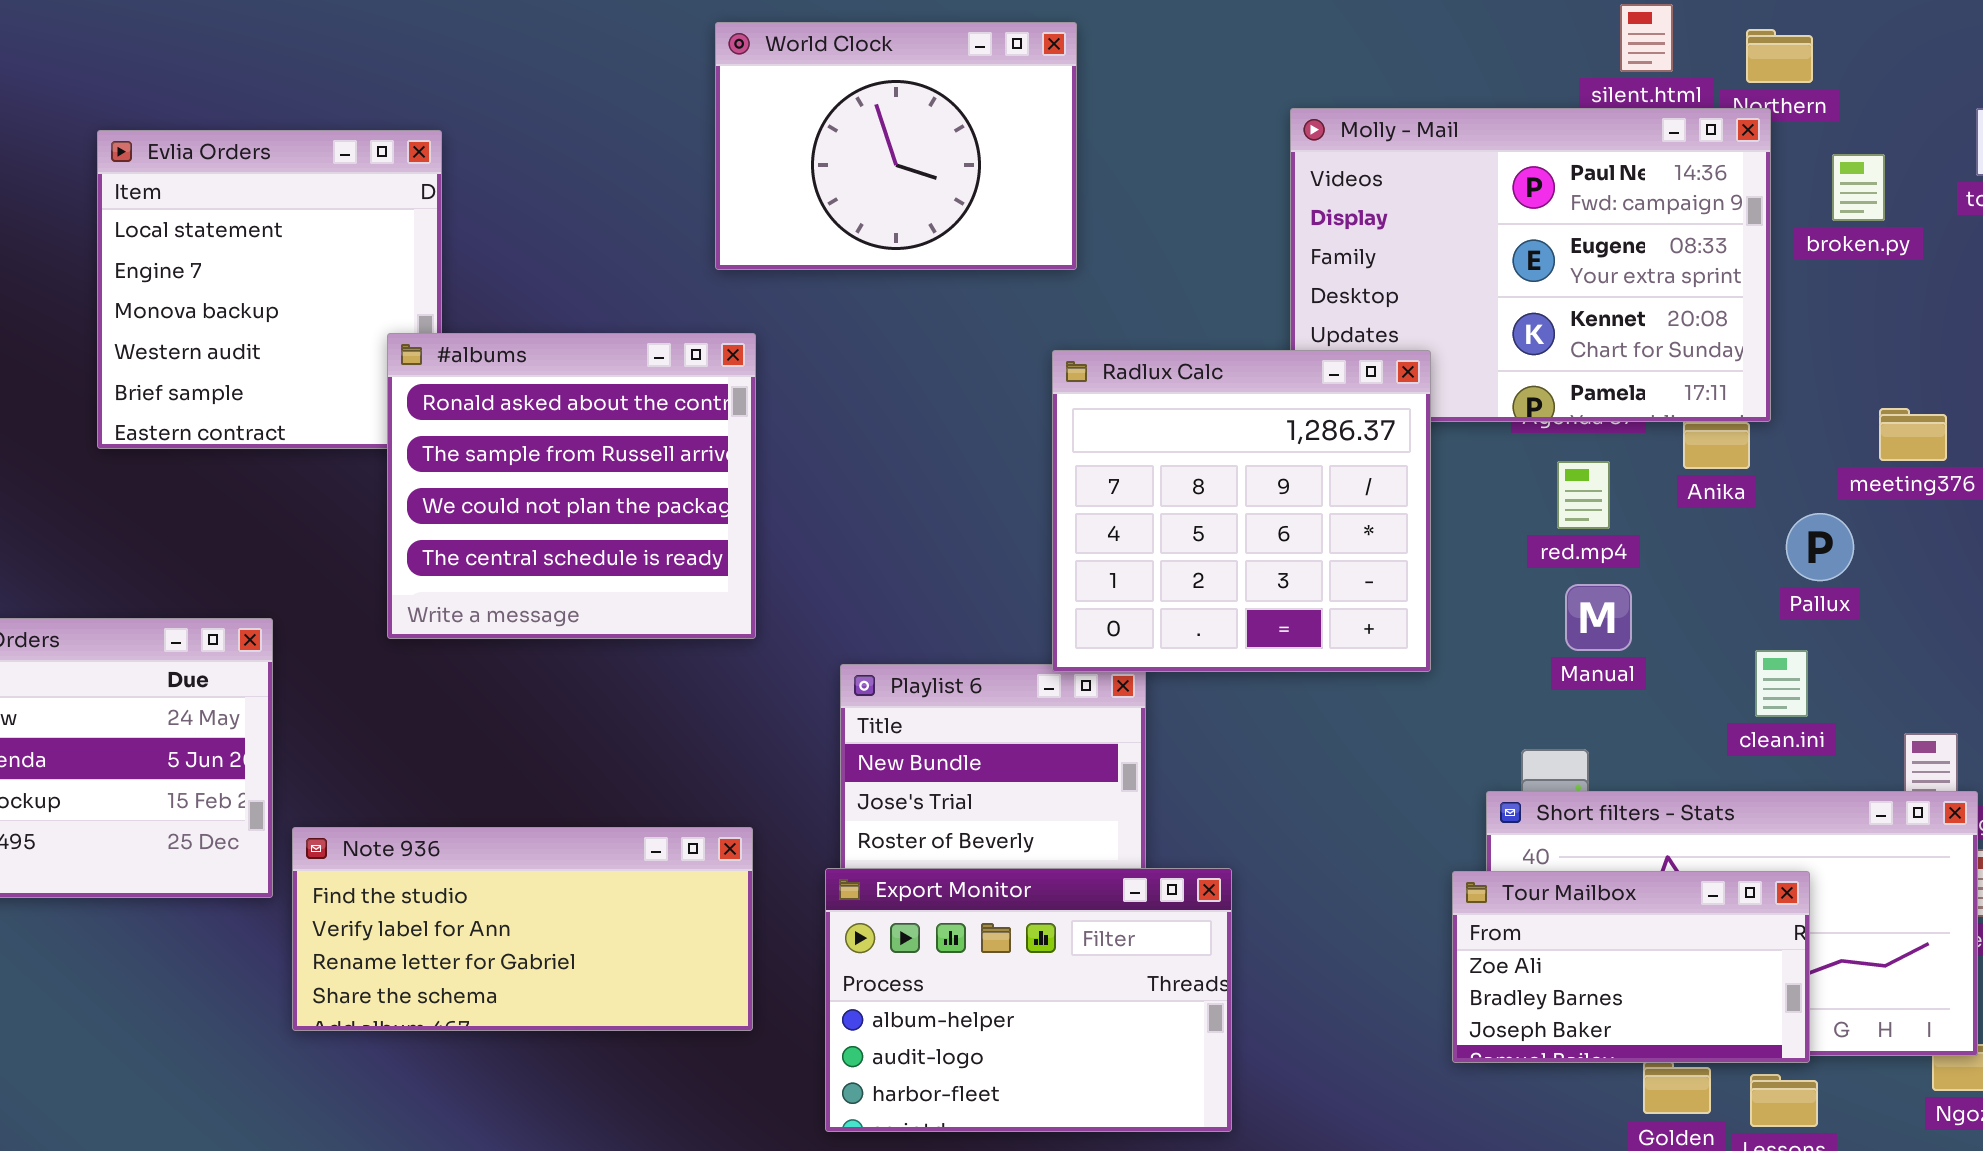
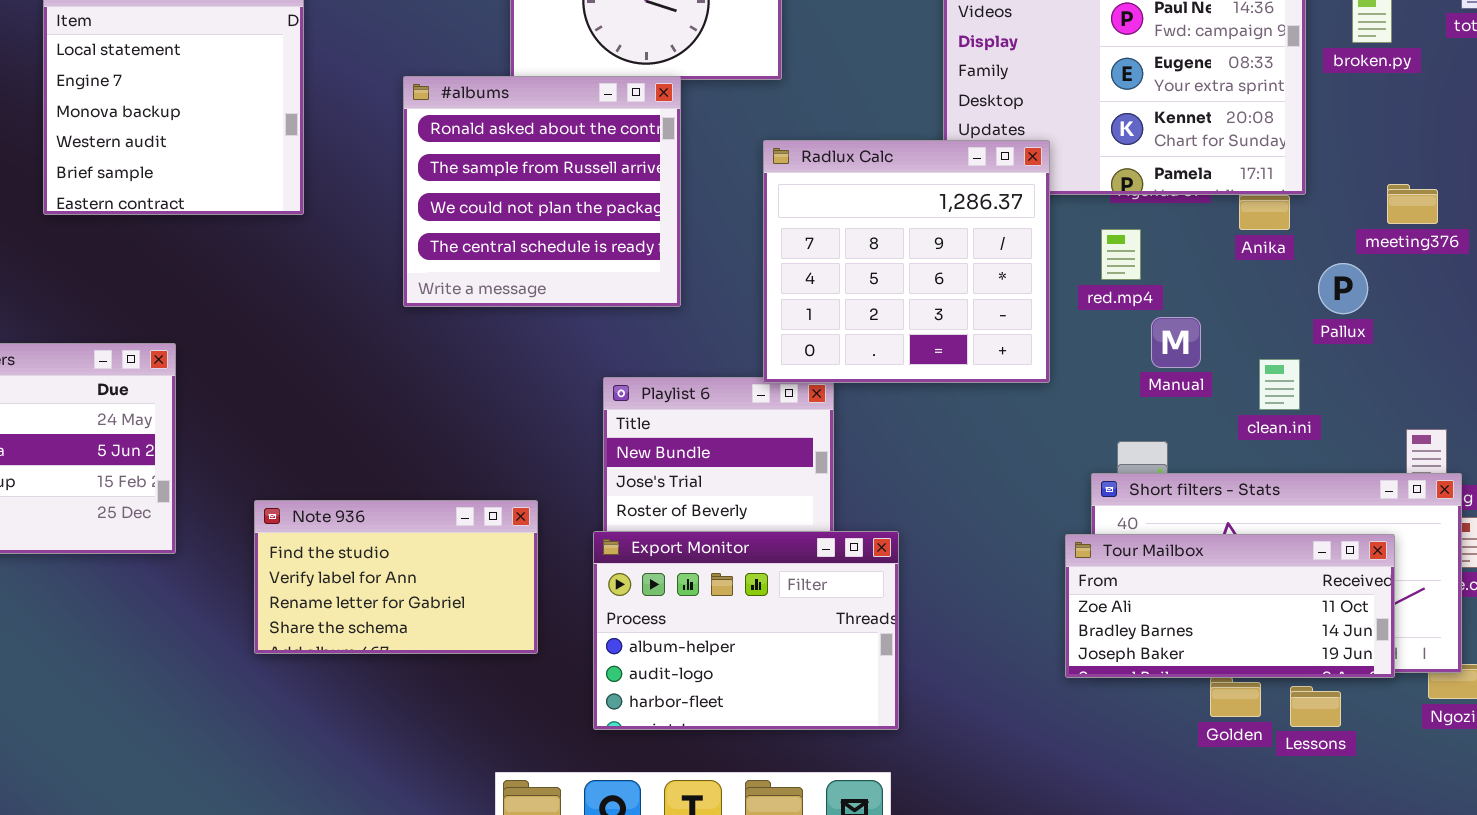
#albums: [387,333,756,639] -> [403,76,681,307], moved
red.mp4: [1557,461,1610,529] -> [1101,229,1141,280], moved
clean.ini: [1755,650,1808,717] -> [1259,359,1300,410], moved
Note 936: [292,827,753,1031] -> [254,500,538,654], resized
Tour Mailbox: [1452,871,1810,1063] -> [1065,534,1395,678], resized

